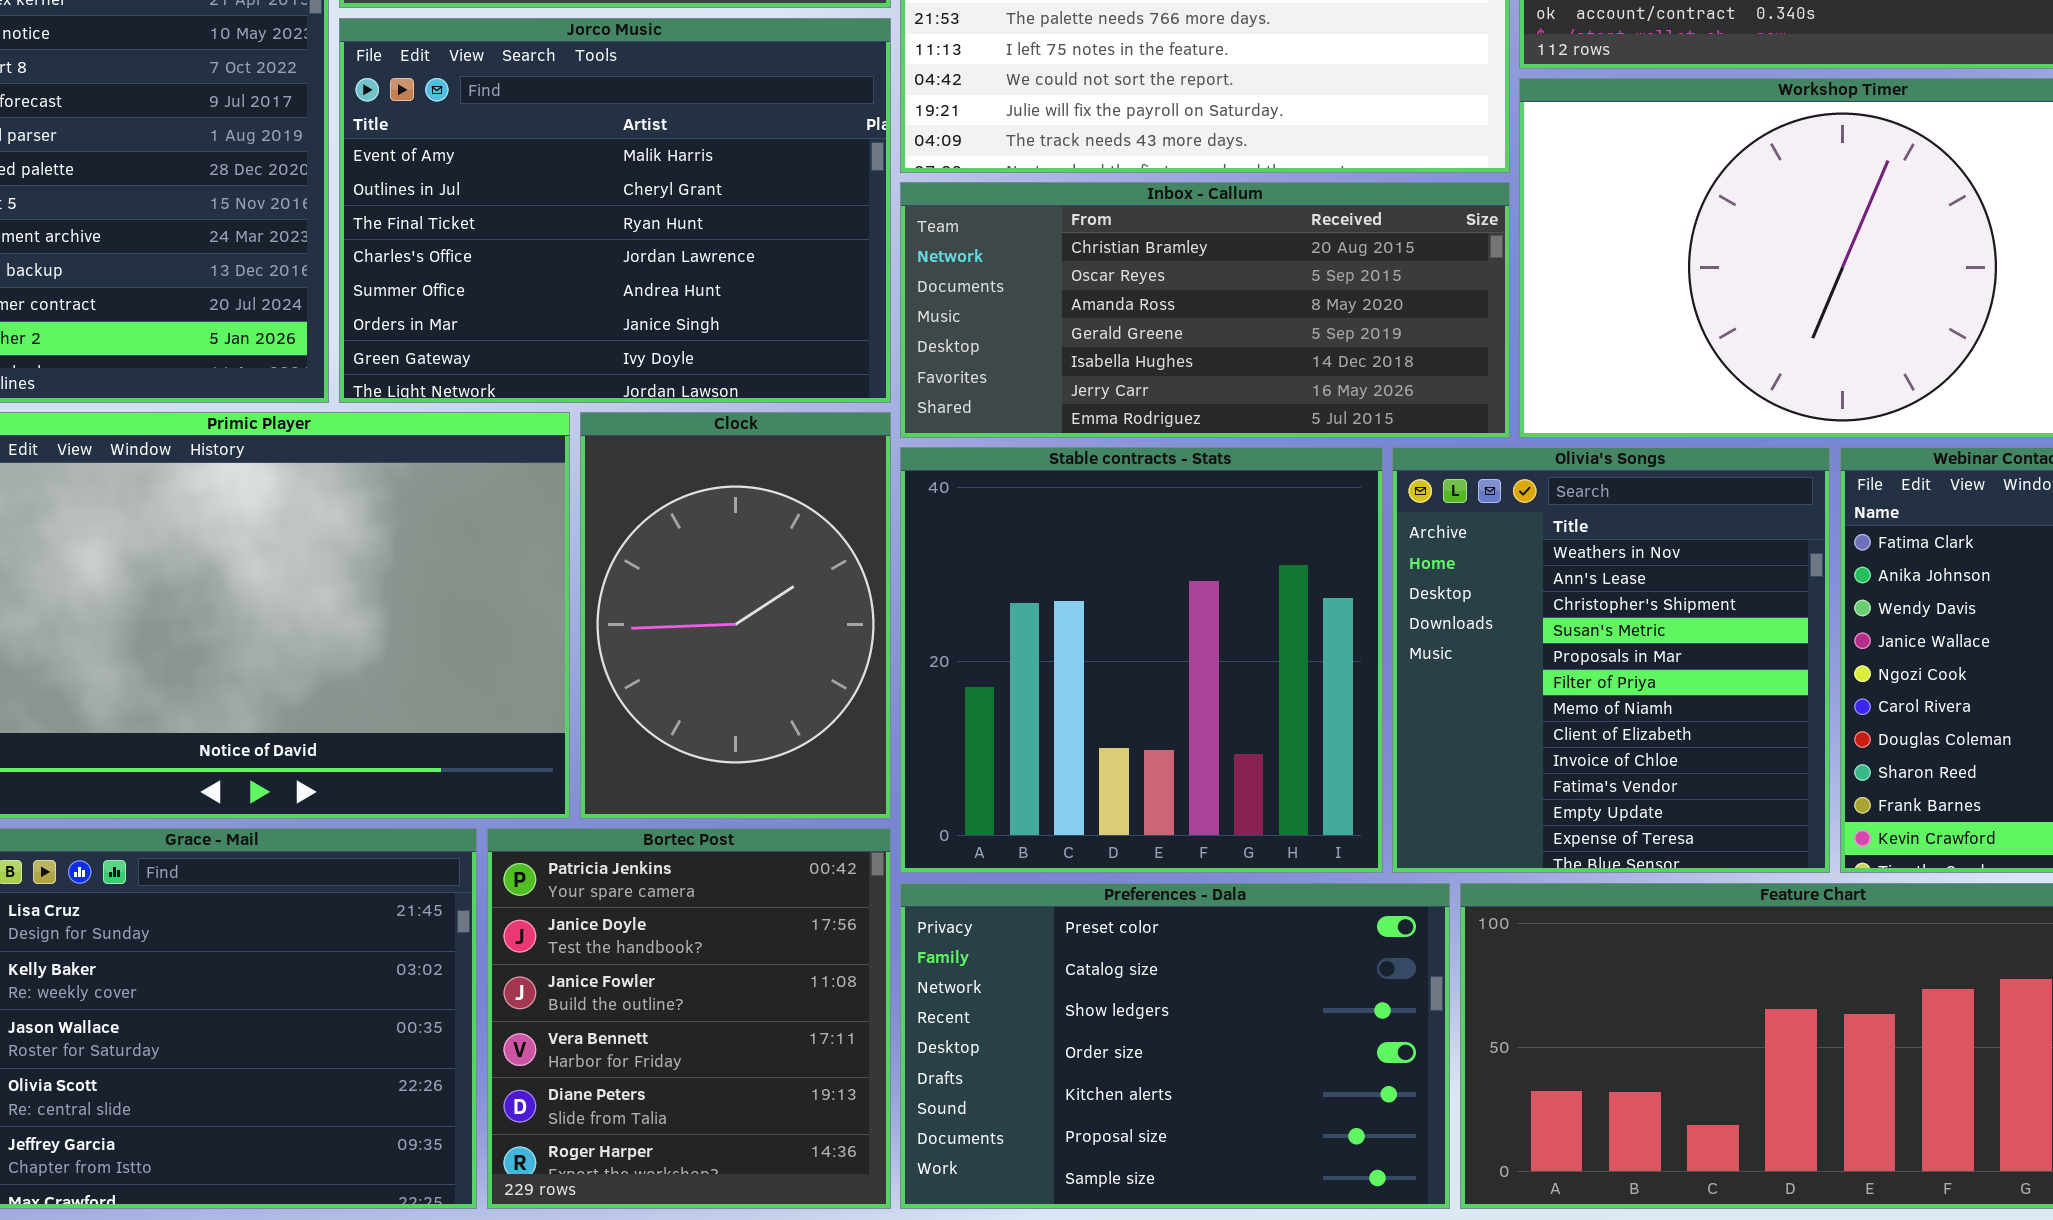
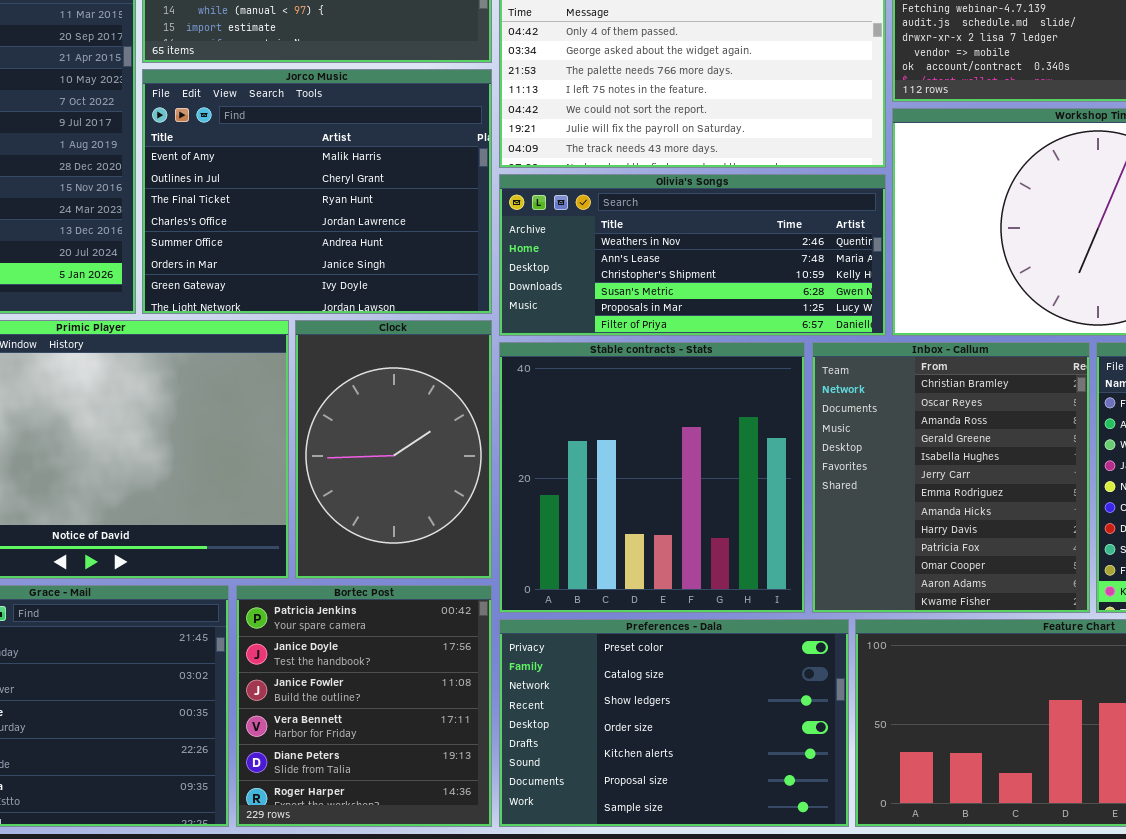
Inbox - Callum: [900,182,1510,438] -> [812,342,1090,613], moved, resized
Olivia's Songs: [1392,447,1830,873] -> [499,174,886,336], moved, resized

